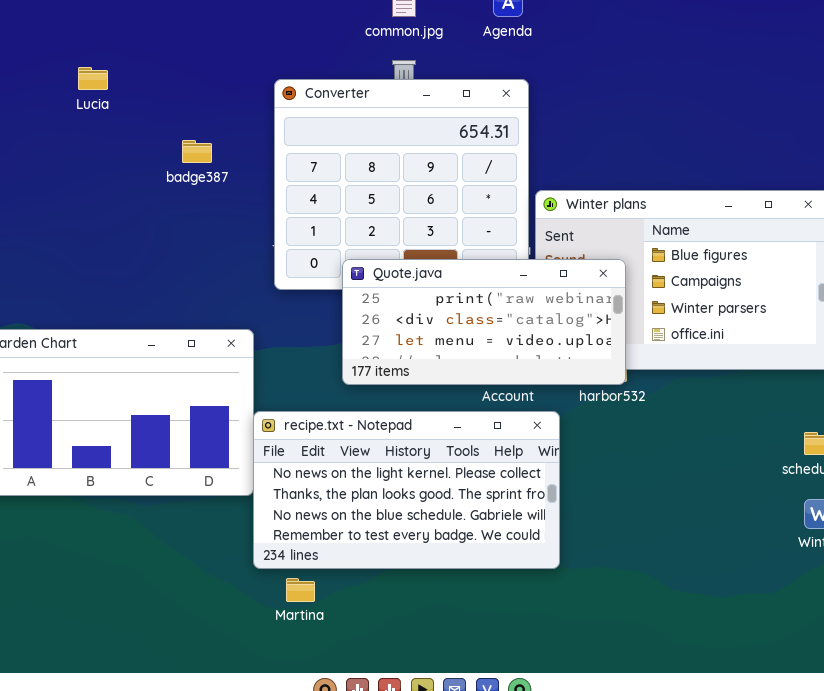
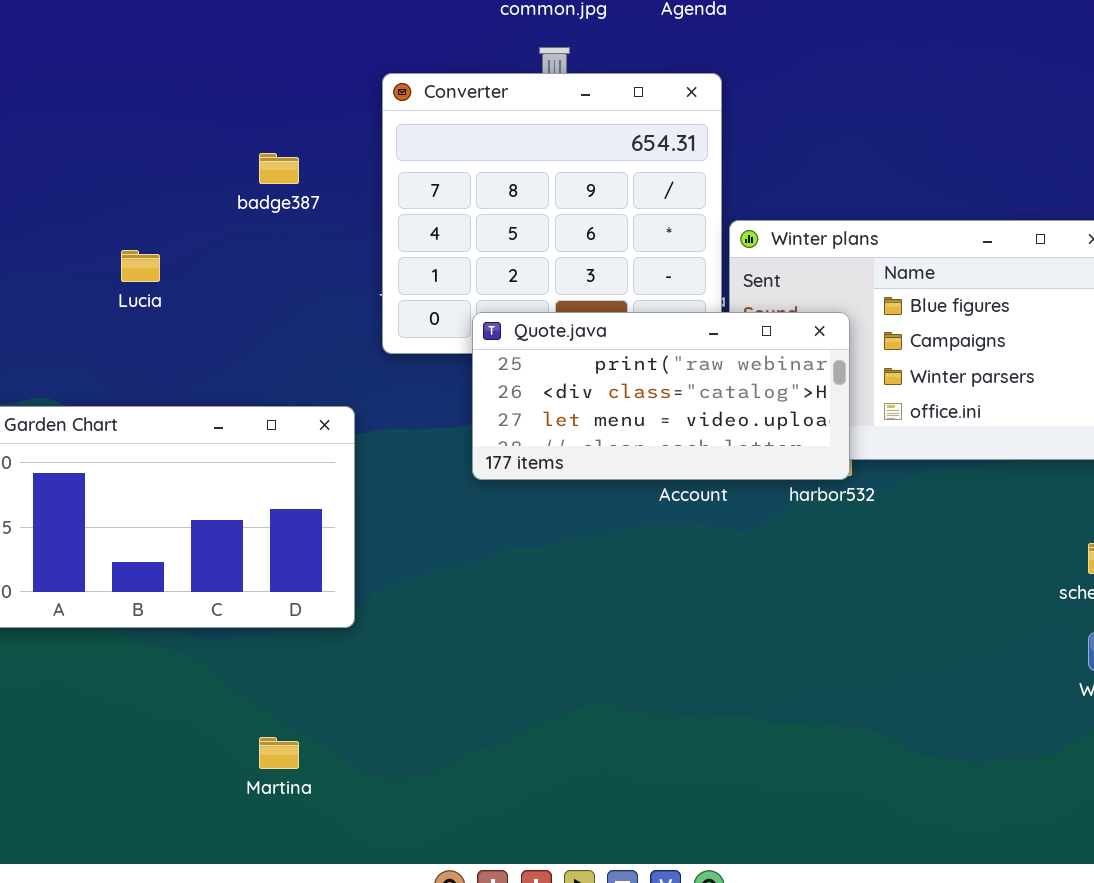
Lucia: [78,67,108,90] -> [121,250,160,282], moved
recipe.txt - Notepad: [253,411,560,569] -> none, closed
Martina: [286,578,315,602] -> [259,737,299,769], moved

